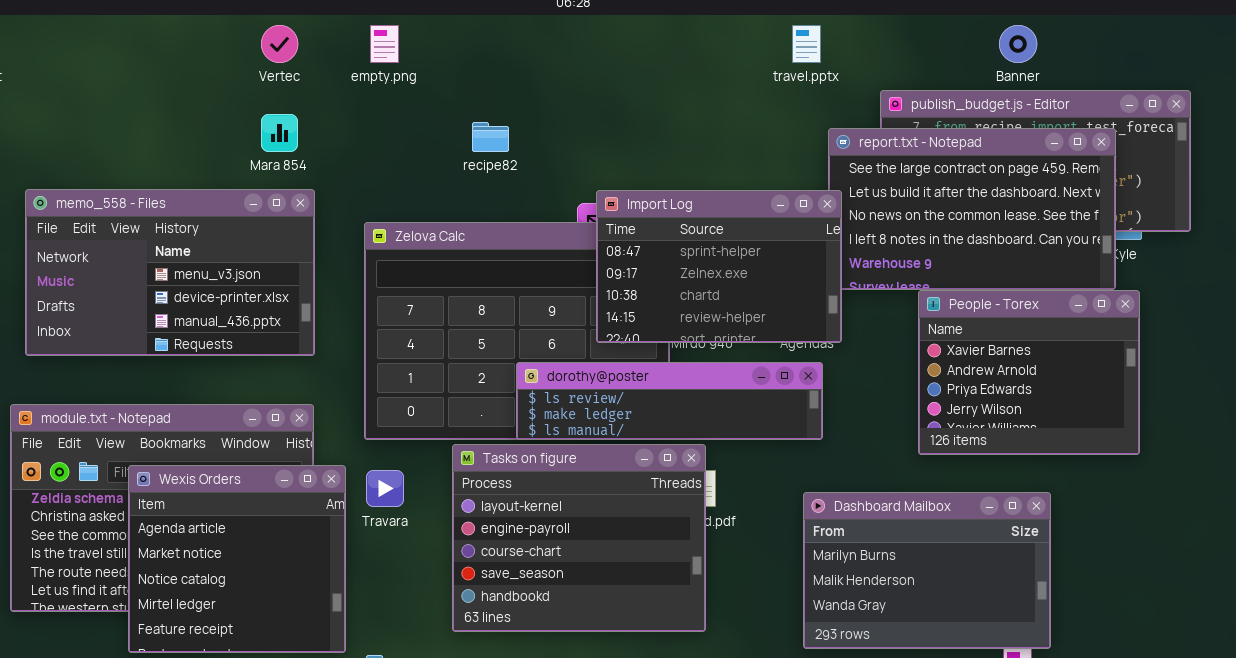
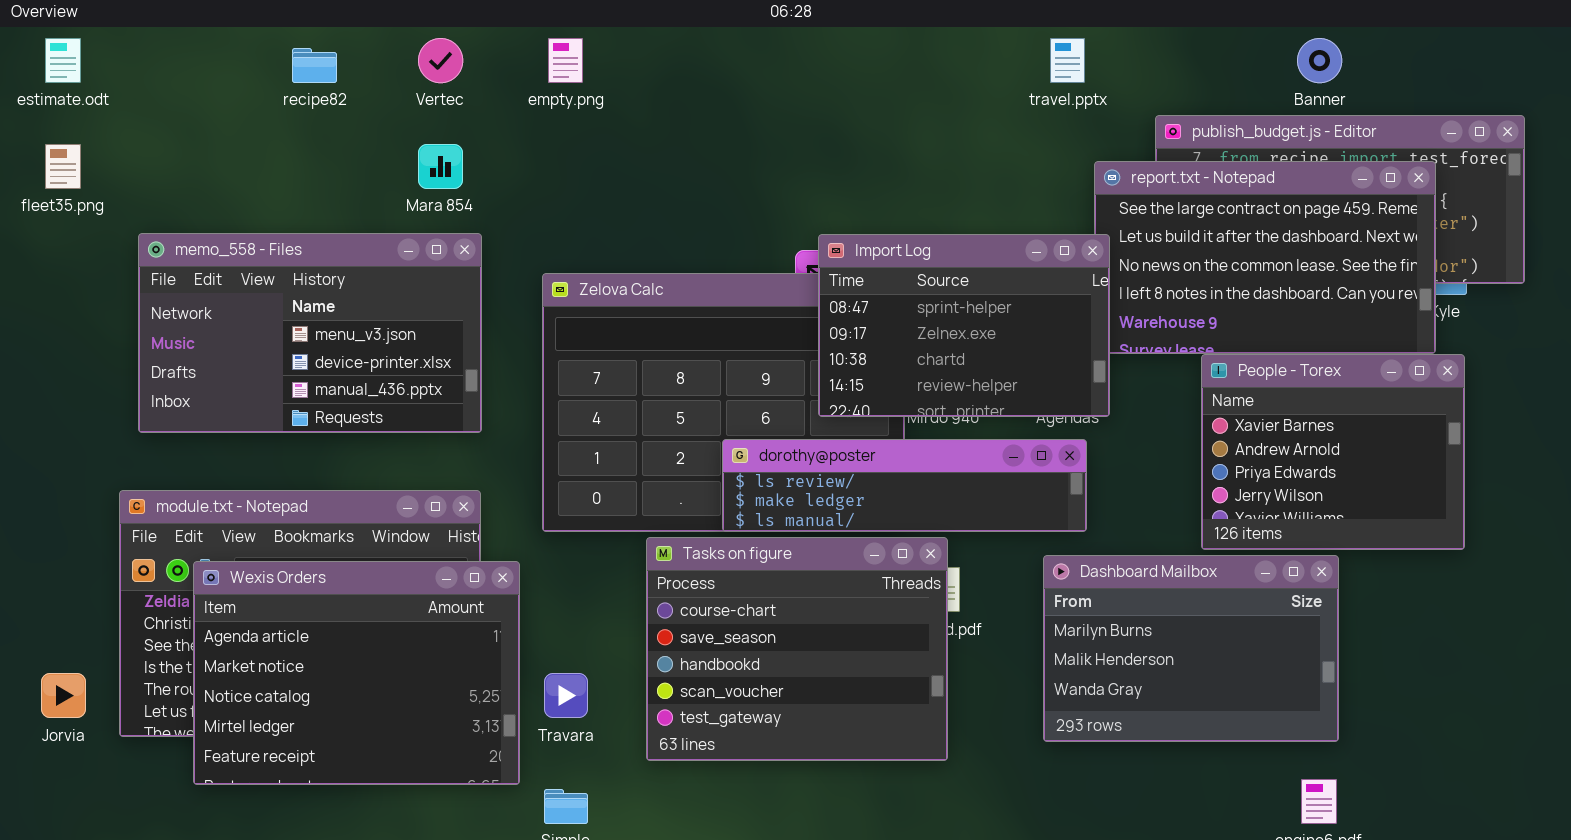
recipe82: [472,122,509,152] -> [292,48,337,83], moved
Tasks on figure: [452,444,706,632] -> [646,537,948,761], scrolled down 2 rows
Wexis Orders: [128,465,346,653] -> [193,561,520,785], resized
Travara: [366,470,404,507] -> [544,673,588,718], moved
Dashboard Mailbox: [803,492,1051,649] -> [1043,555,1339,742], moved

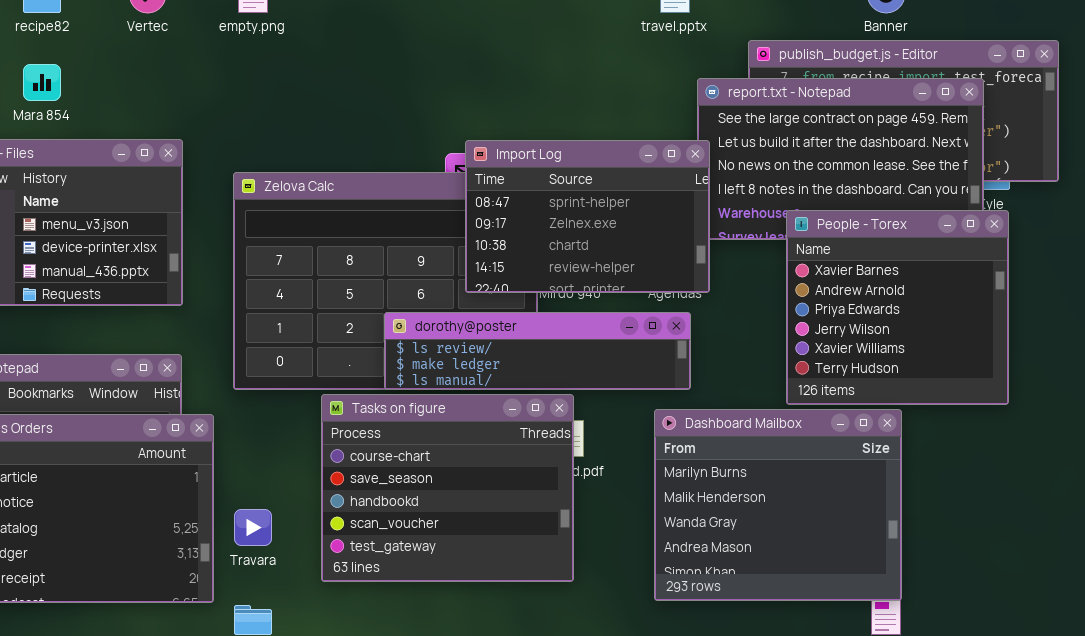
Mara 854: [418,144,463,189] -> [23,64,61,101], moved
People - Torex: [1201,354,1465,550] -> [786,210,1009,405], resized
Dashboard Mailbox: [1043,555,1339,742] -> [654,409,902,601], resized

